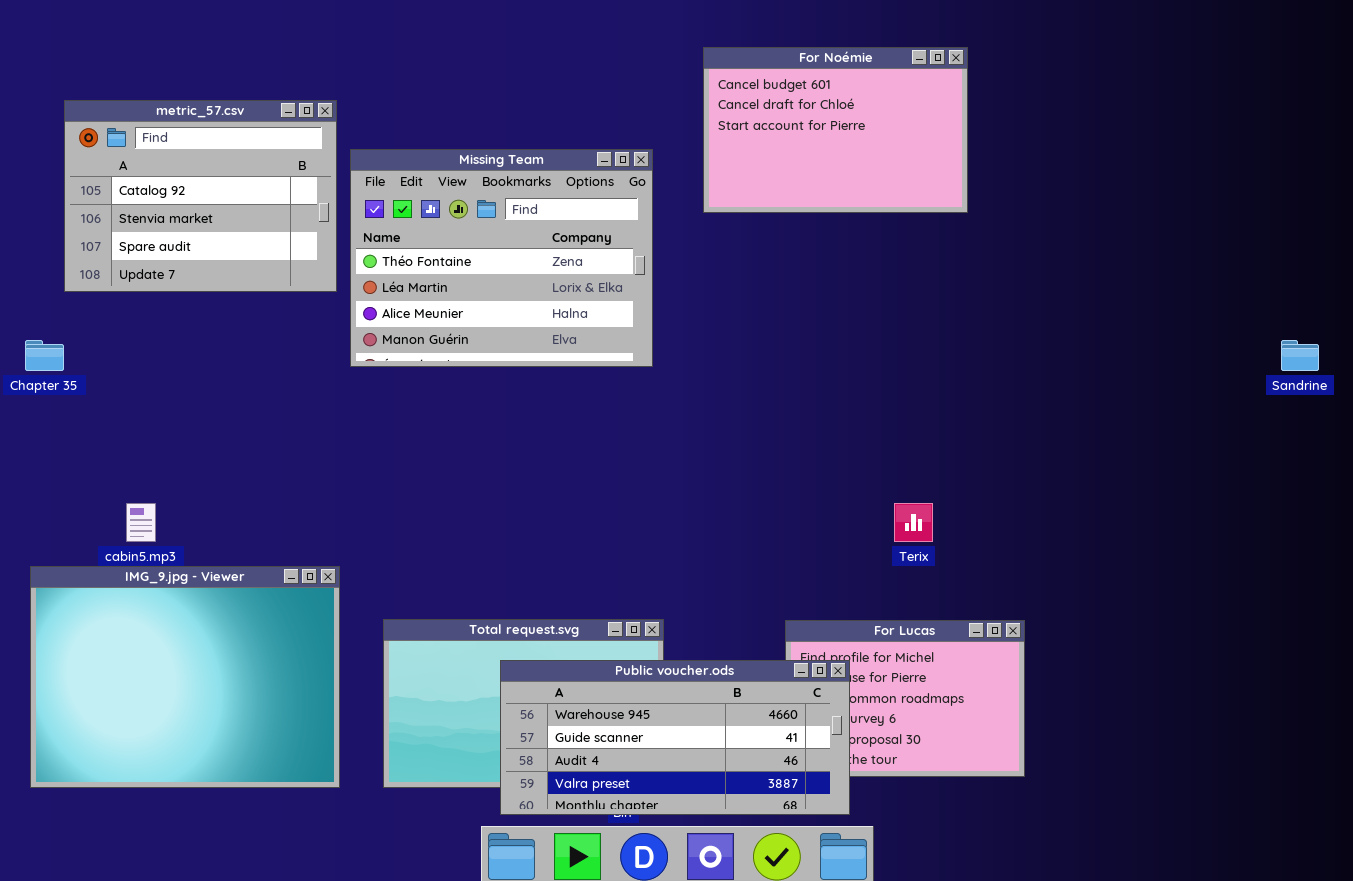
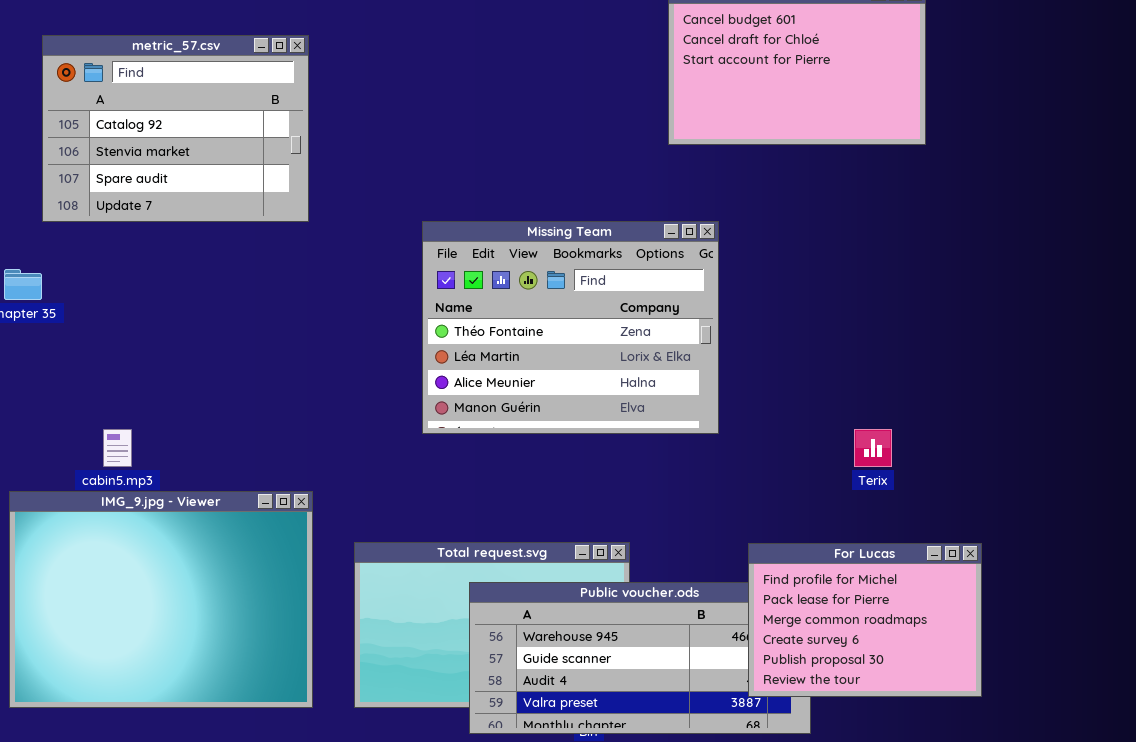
Missing Team: [350,149,653,367] -> [422,221,719,434], moved
For Lucas: [785,620,1025,777] -> [748,543,982,697], raised

